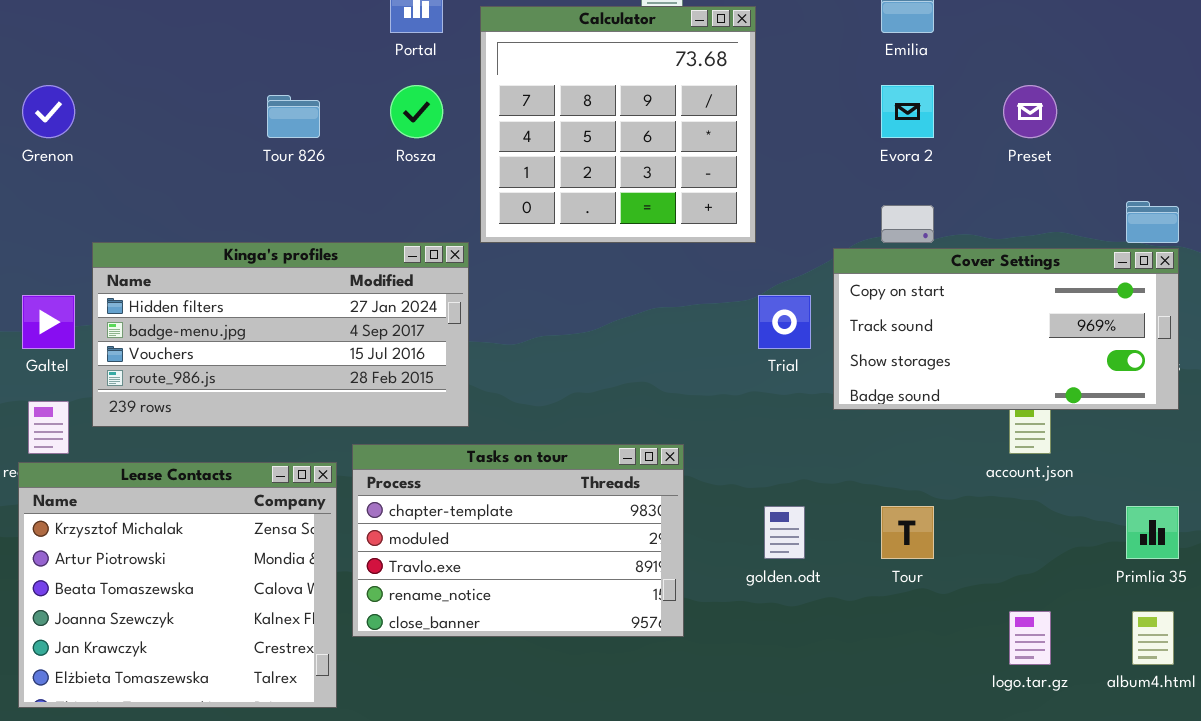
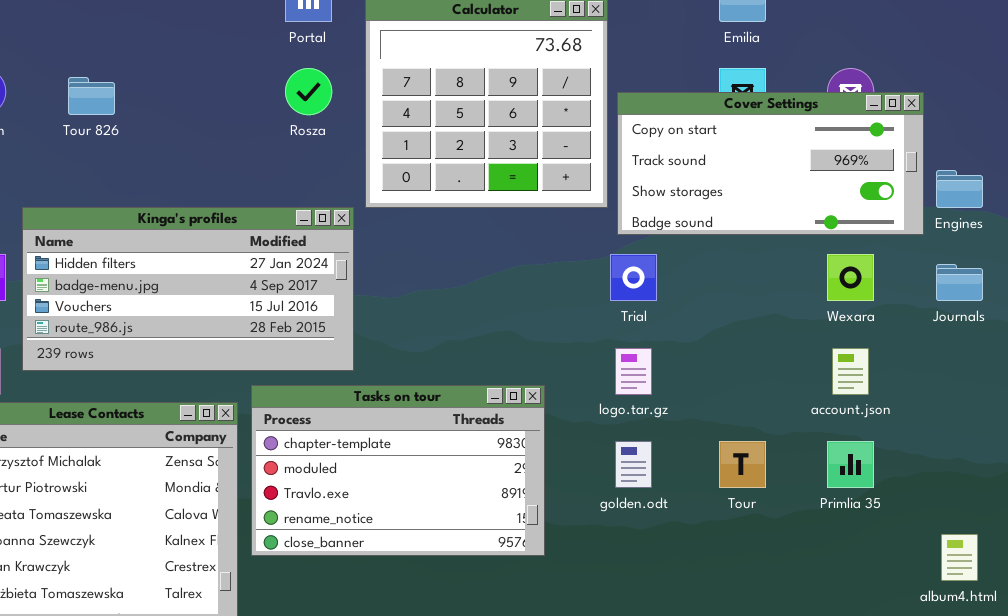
Tour 826: [267,95,320,138] -> [68,77,115,115], moved
Cover Settings: [833,248,1179,410] -> [617,92,924,235], moved
Primlia 35: [1126,506,1179,559] -> [827,441,874,488], moved
logo.tar.gz: [1009,611,1051,665] -> [615,348,652,395], moved

